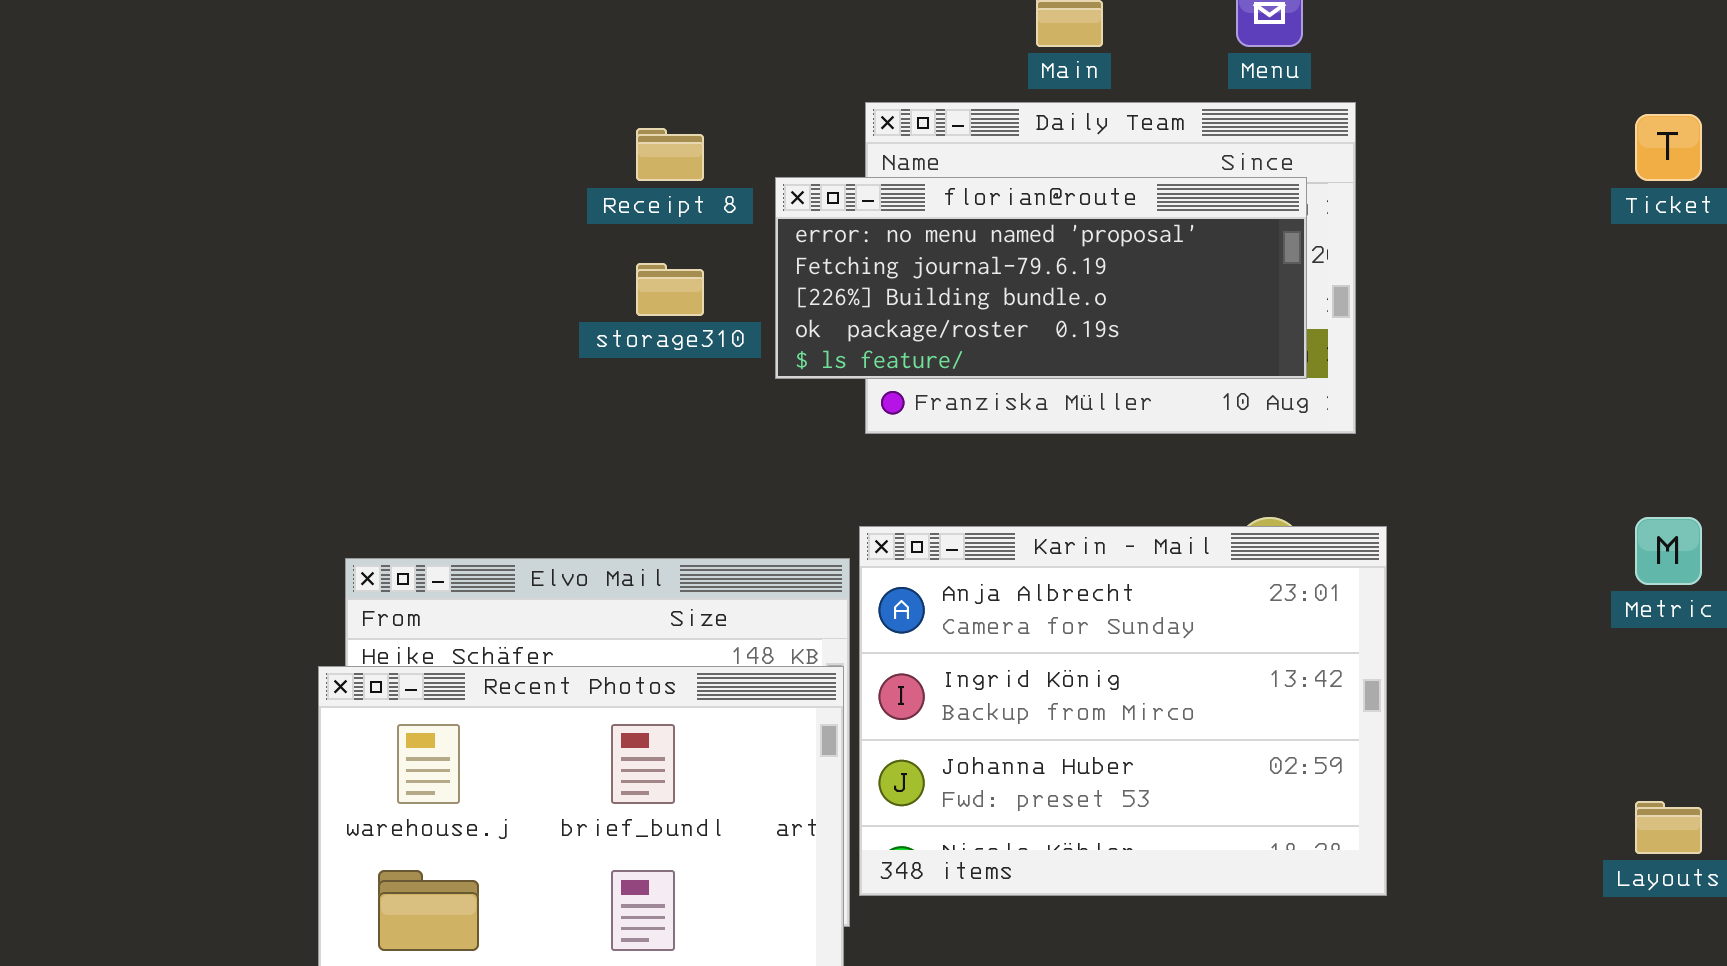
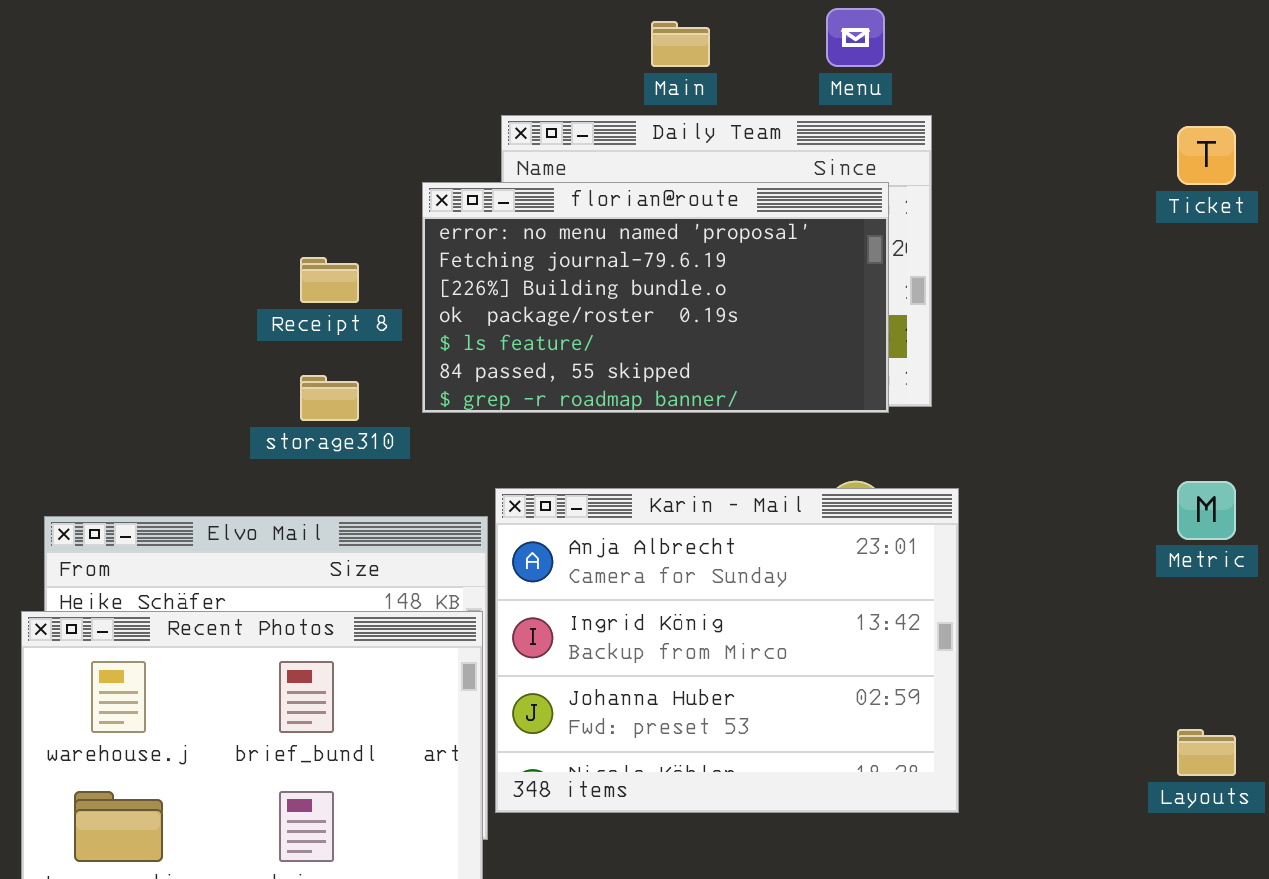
Receipt 8: [636,128,704,181] -> [300,257,359,303], moved
florian@route: [775,177,1307,379] -> [422,182,889,413], resized
storage310: [636,263,704,316] -> [300,375,359,421], moved

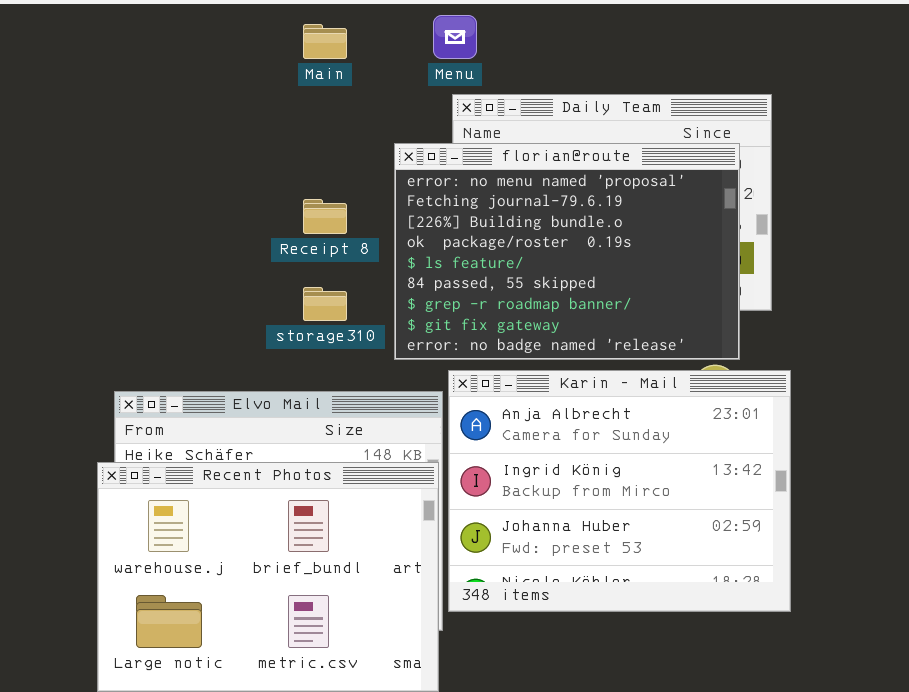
Menu: [826,8,885,67] -> [433,15,477,59], moved
Main: [651,21,710,67] -> [303,24,347,59], moved
florian@route: [422,182,889,413] -> [394,143,740,360], resized

